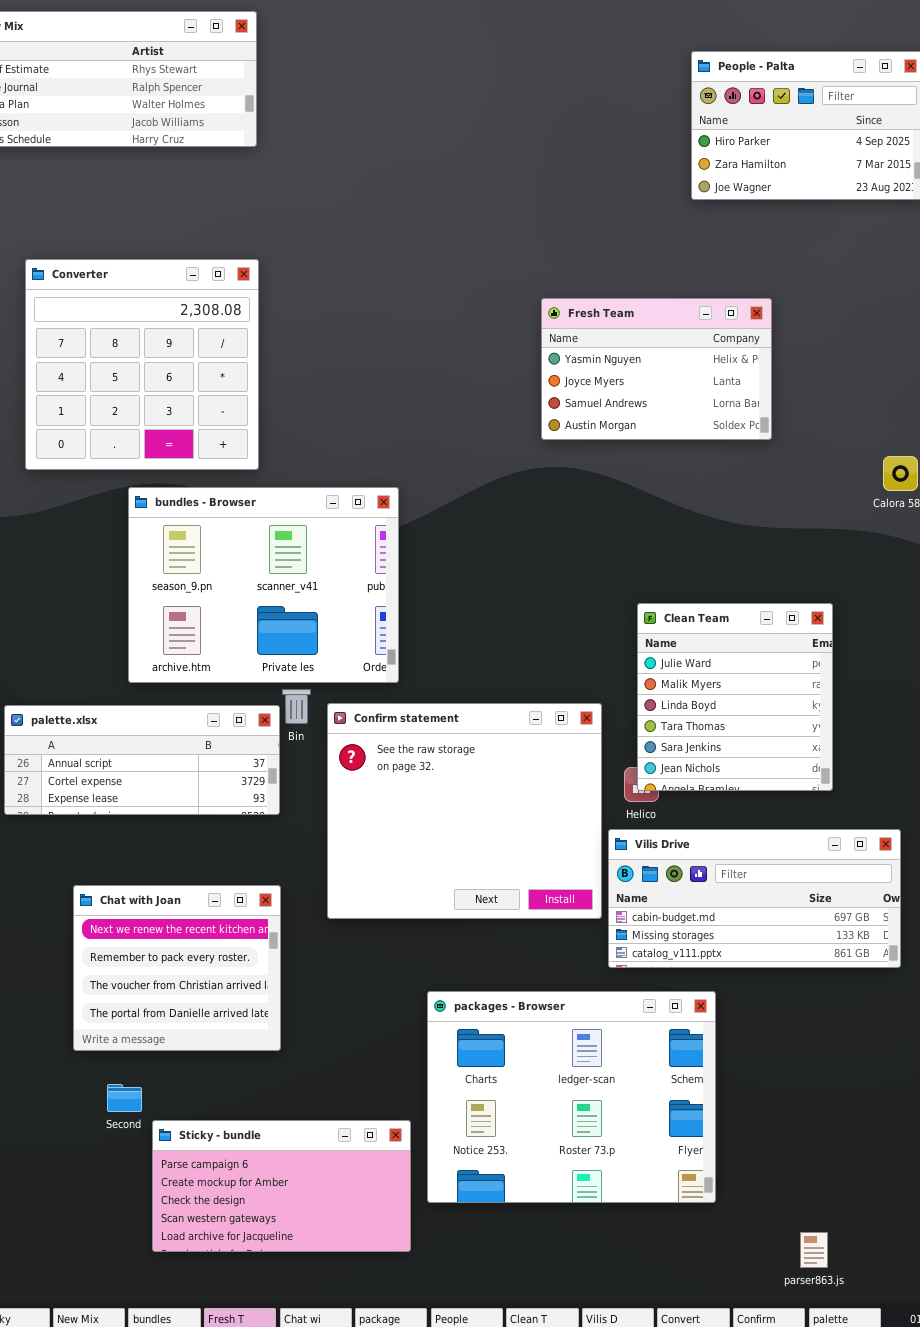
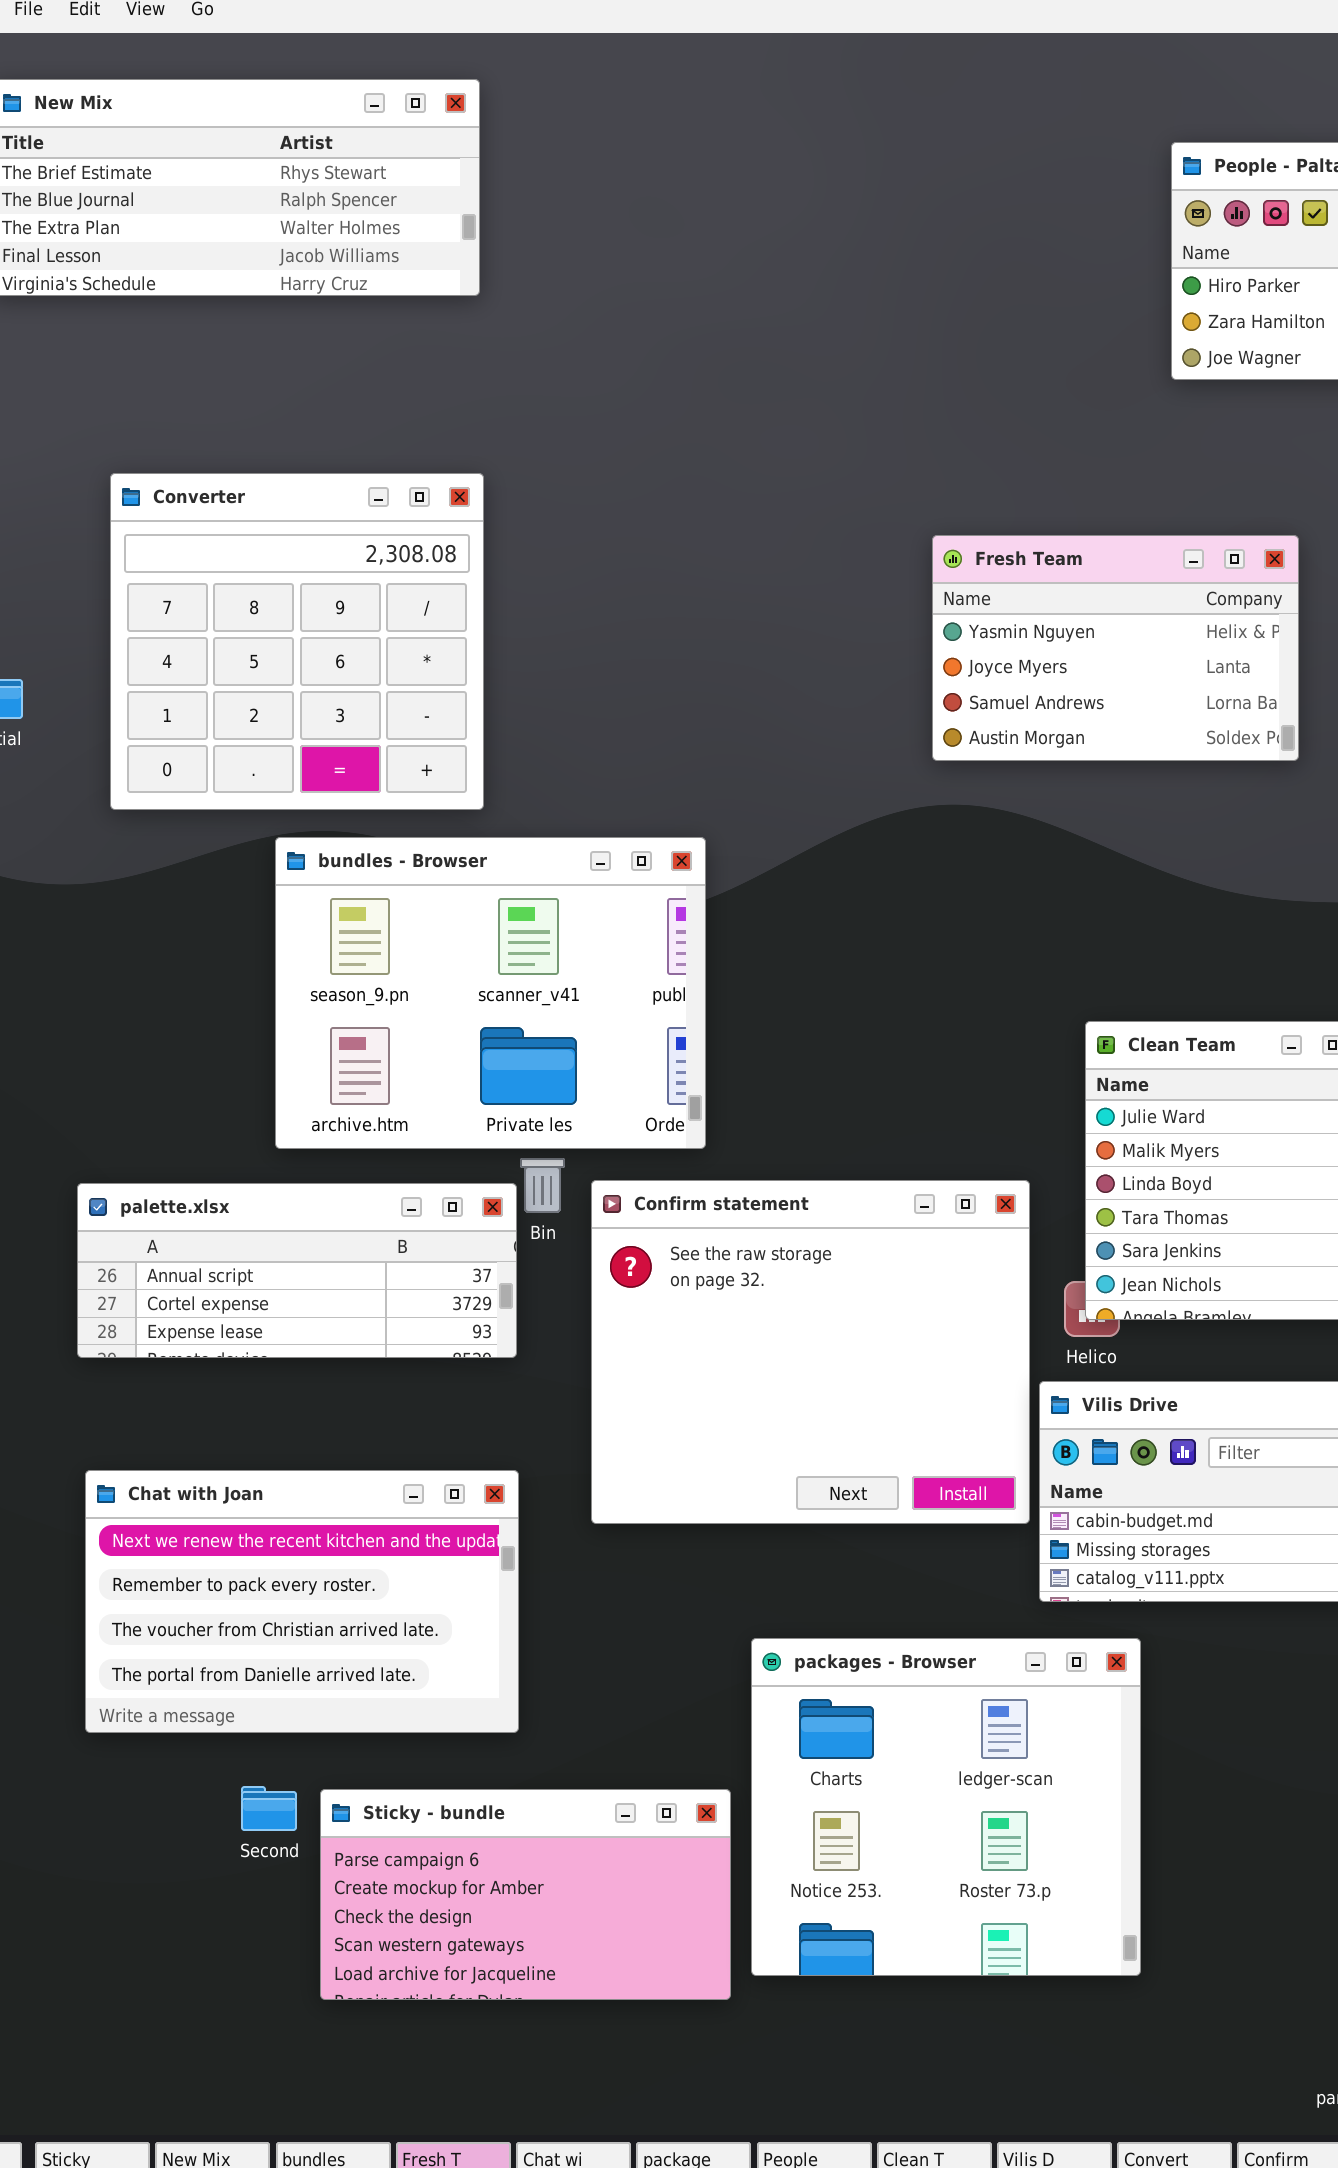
Chat with Joan: [73,885,281,1051] -> [85,1470,519,1733], resized
packages - Browser: [427,991,716,1203] -> [751,1638,1141,1976], resized
Sticky - bundle: [152,1120,411,1252] -> [320,1789,731,2000], moved

